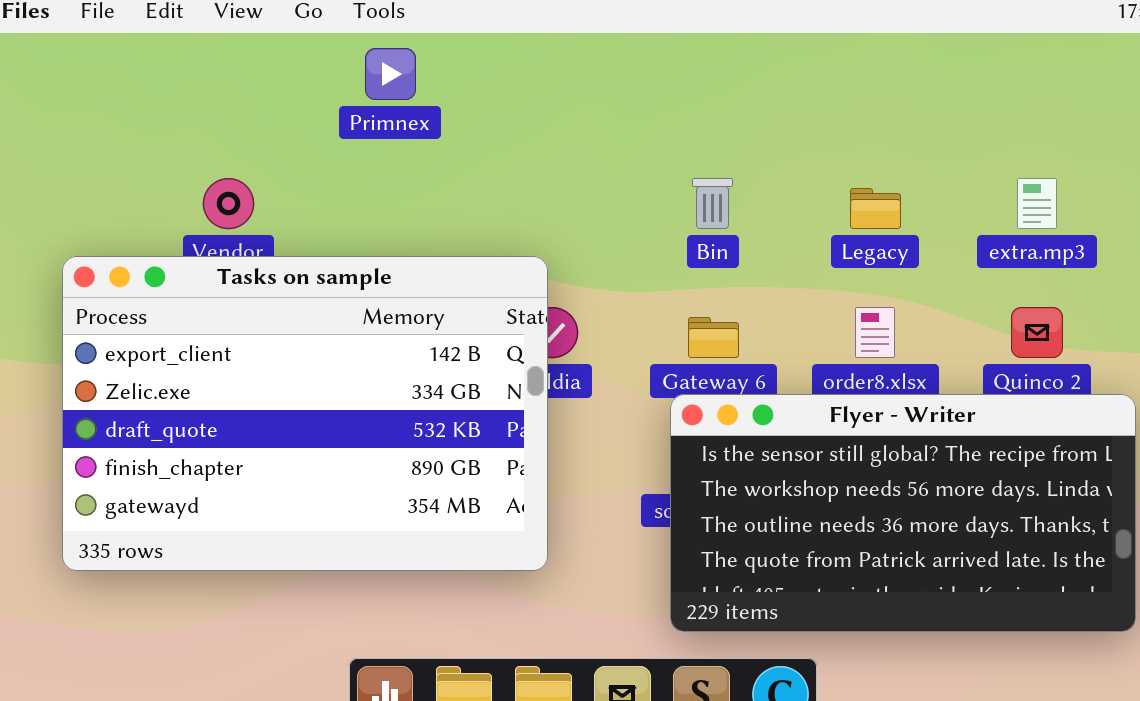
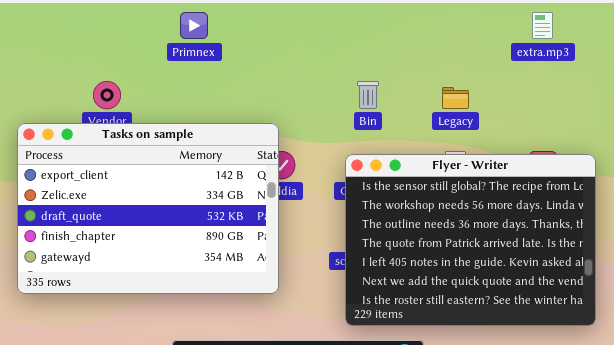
extra.mp3: [1017,178,1057,229] -> [532,12,553,39], moved
Flyer - Writer: [670,394,1136,632] -> [345,154,596,326], resized

